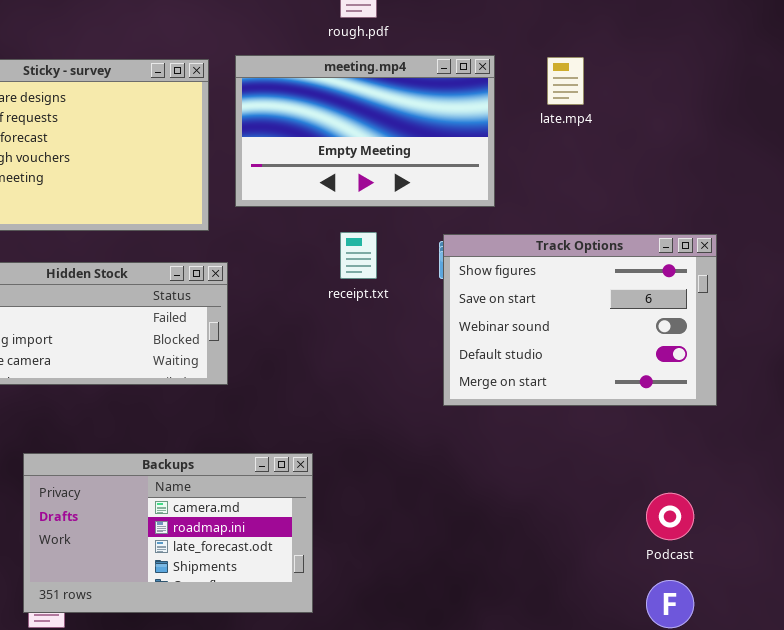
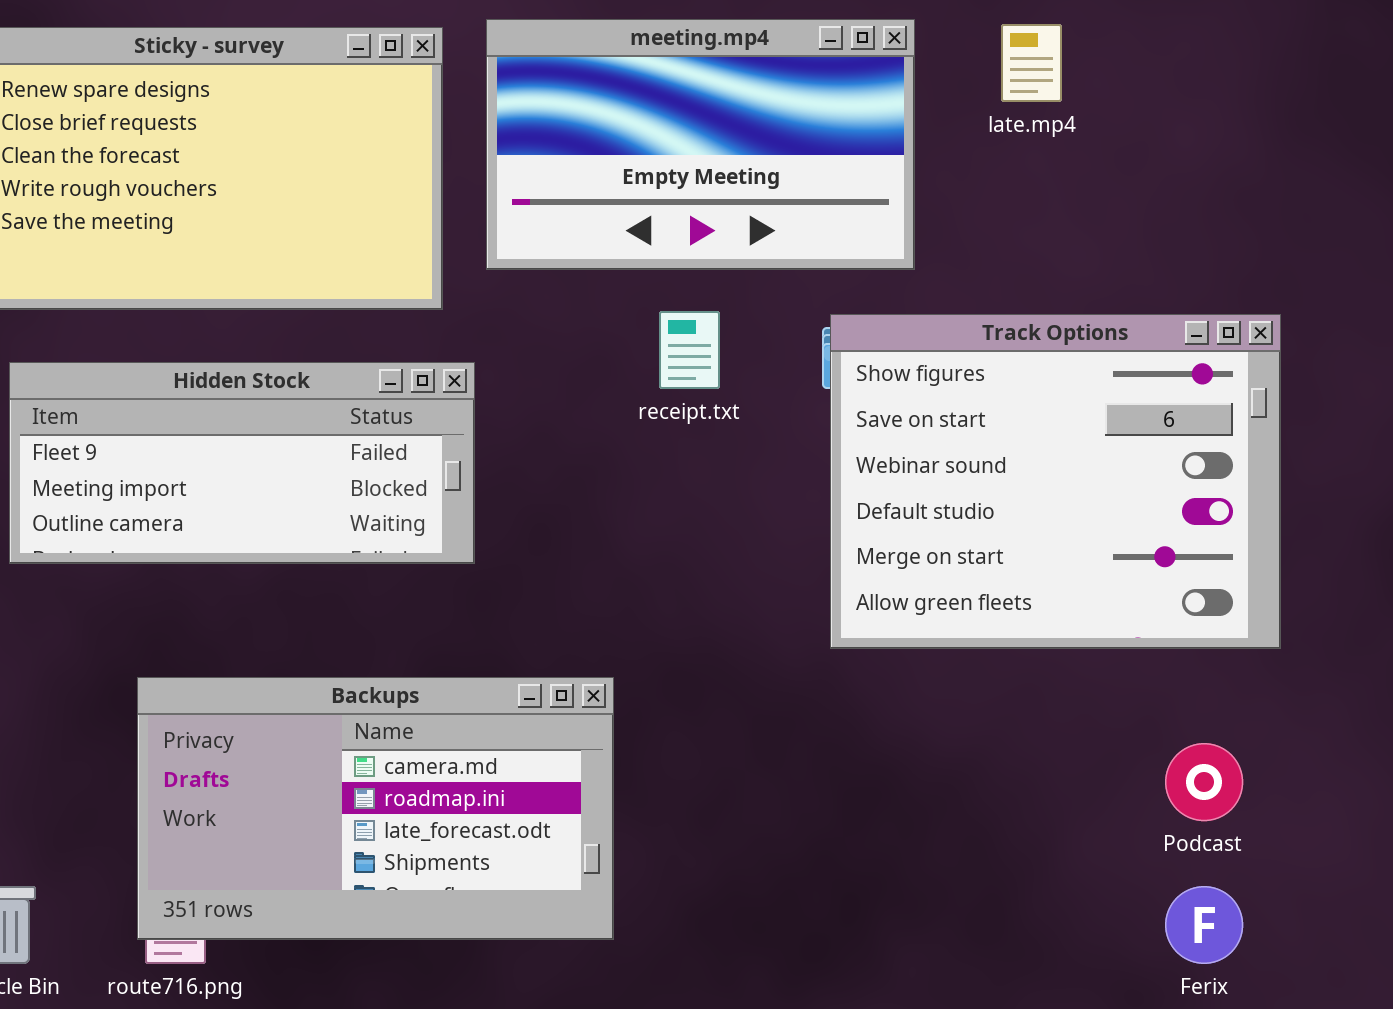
Track Options: [443,234,717,406] -> [830,314,1281,649], resized

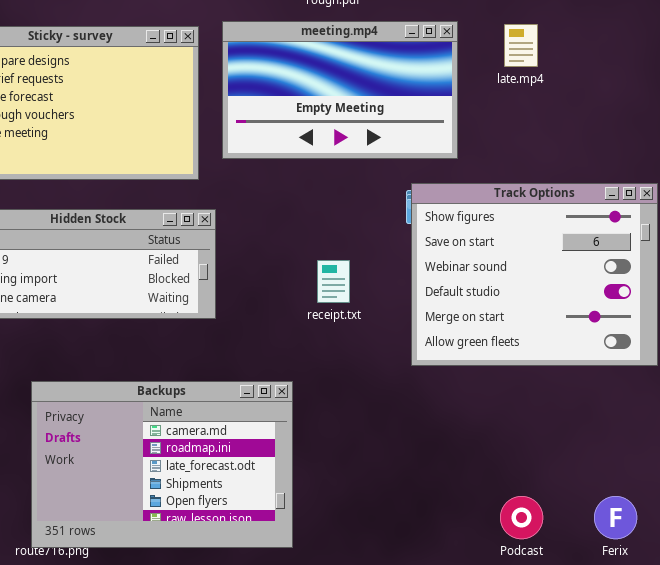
receipt.txt: [659,311,720,389] -> [317,260,350,303], moved
Backups: [137,677,614,940] -> [31,381,293,548], resized
Podcast: [1165,743,1243,821] -> [500,496,543,539], moved

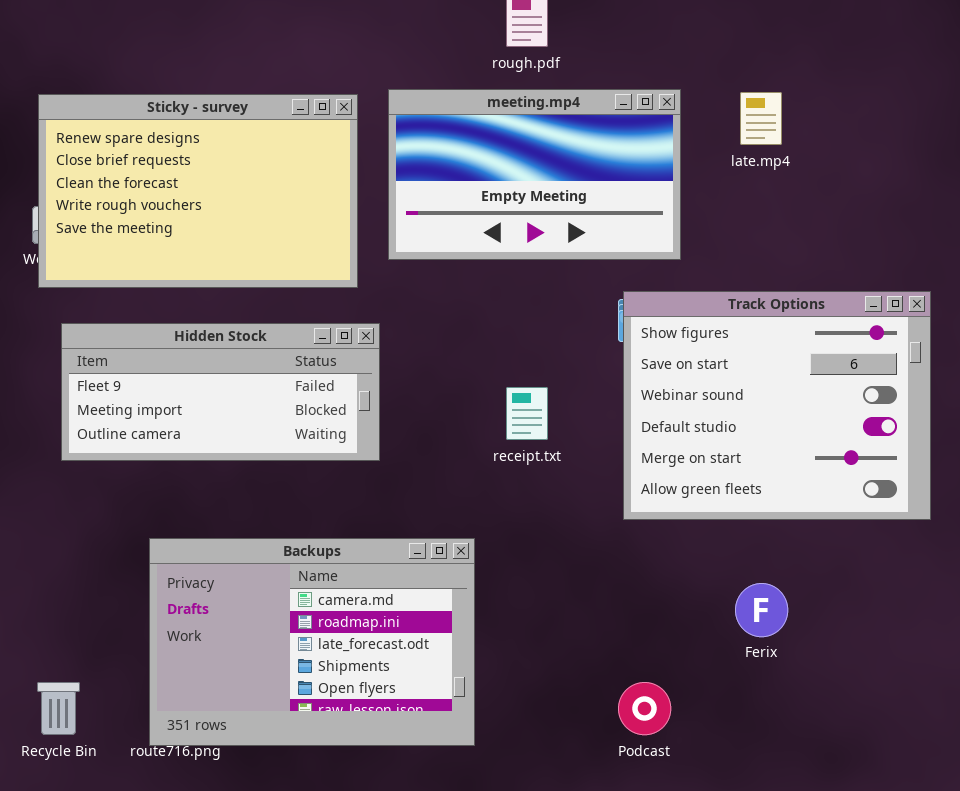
Podcast: [500,496,543,539] -> [618,682,671,735], moved
Ferix: [594,496,637,539] -> [735,583,788,637], moved

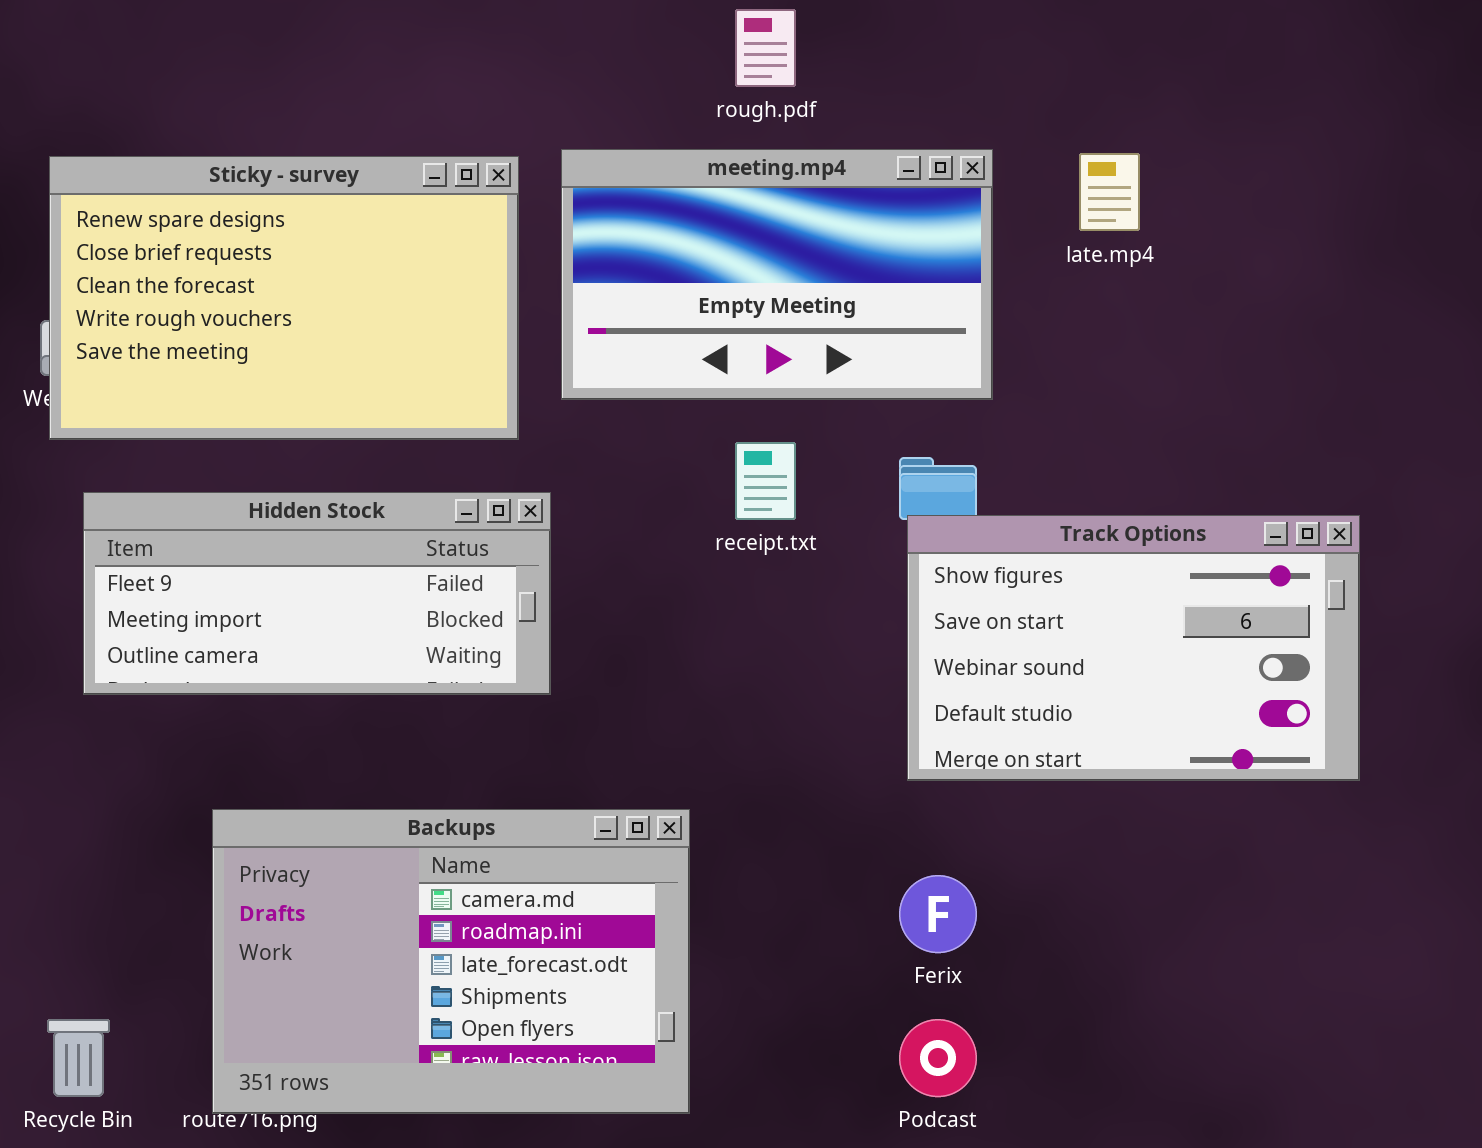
Track Options: [623,291,931,520] -> [907,515,1360,781], resized
receipt.txt: [506,387,548,440] -> [735,442,796,520], moved
Ferix: [735,583,788,637] -> [899,875,977,953], moved

